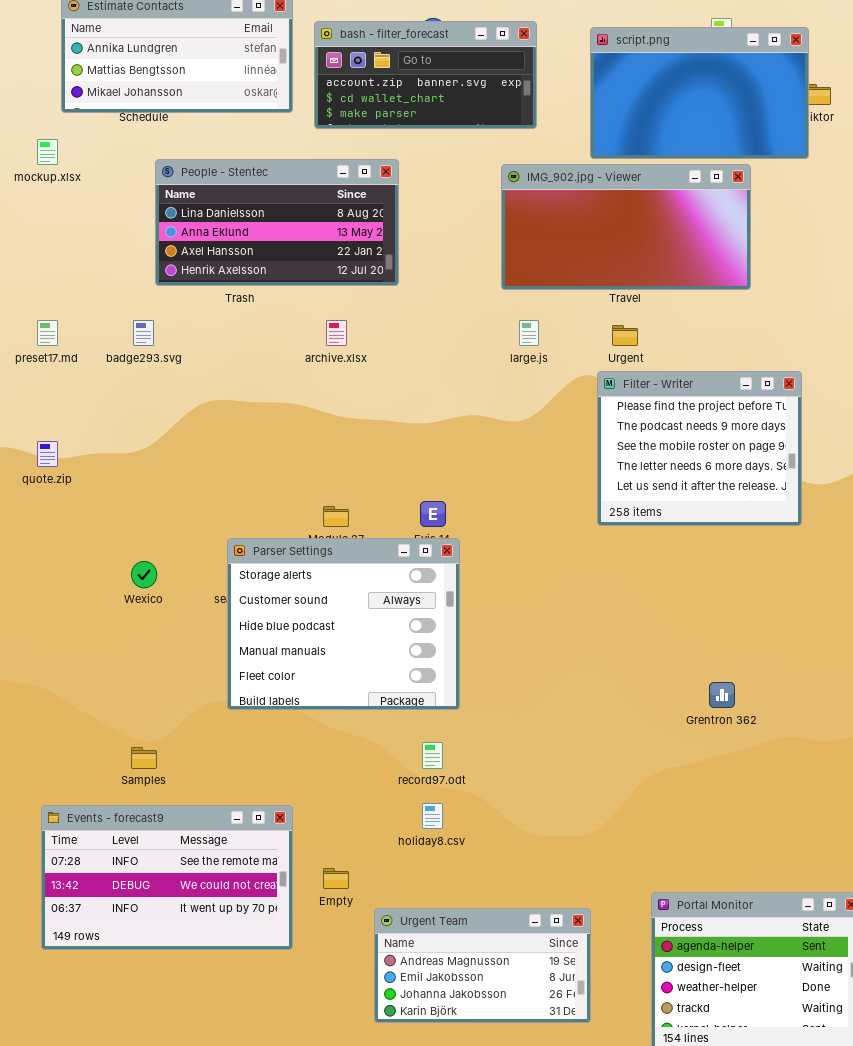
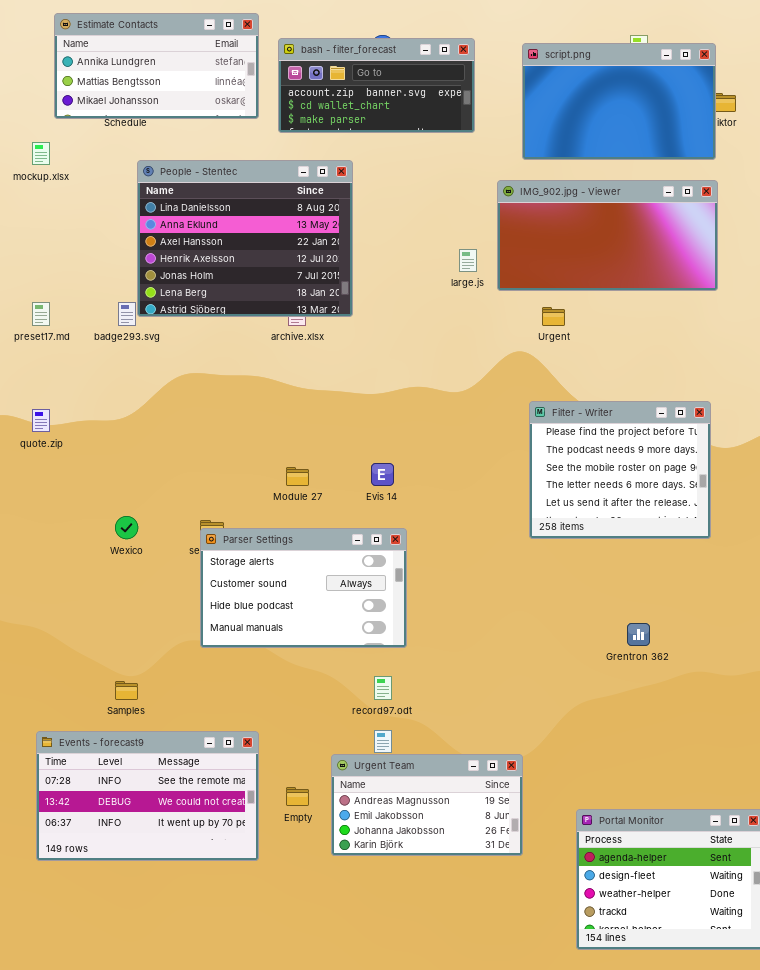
People - Stentec: [155,159,399,286] -> [137,160,353,317], resized
IMG_902.jpg - Viewer: [501,164,751,290] -> [497,180,718,291], moved
large.js: [519,320,539,346] -> [459,249,477,272], moved
Filter - Writer: [597,371,802,526] -> [529,401,711,539], moved
Parser Settings: [227,538,460,710] -> [200,528,407,648], resized
Urgent Team: [374,908,591,1023] -> [331,754,523,856], moved

